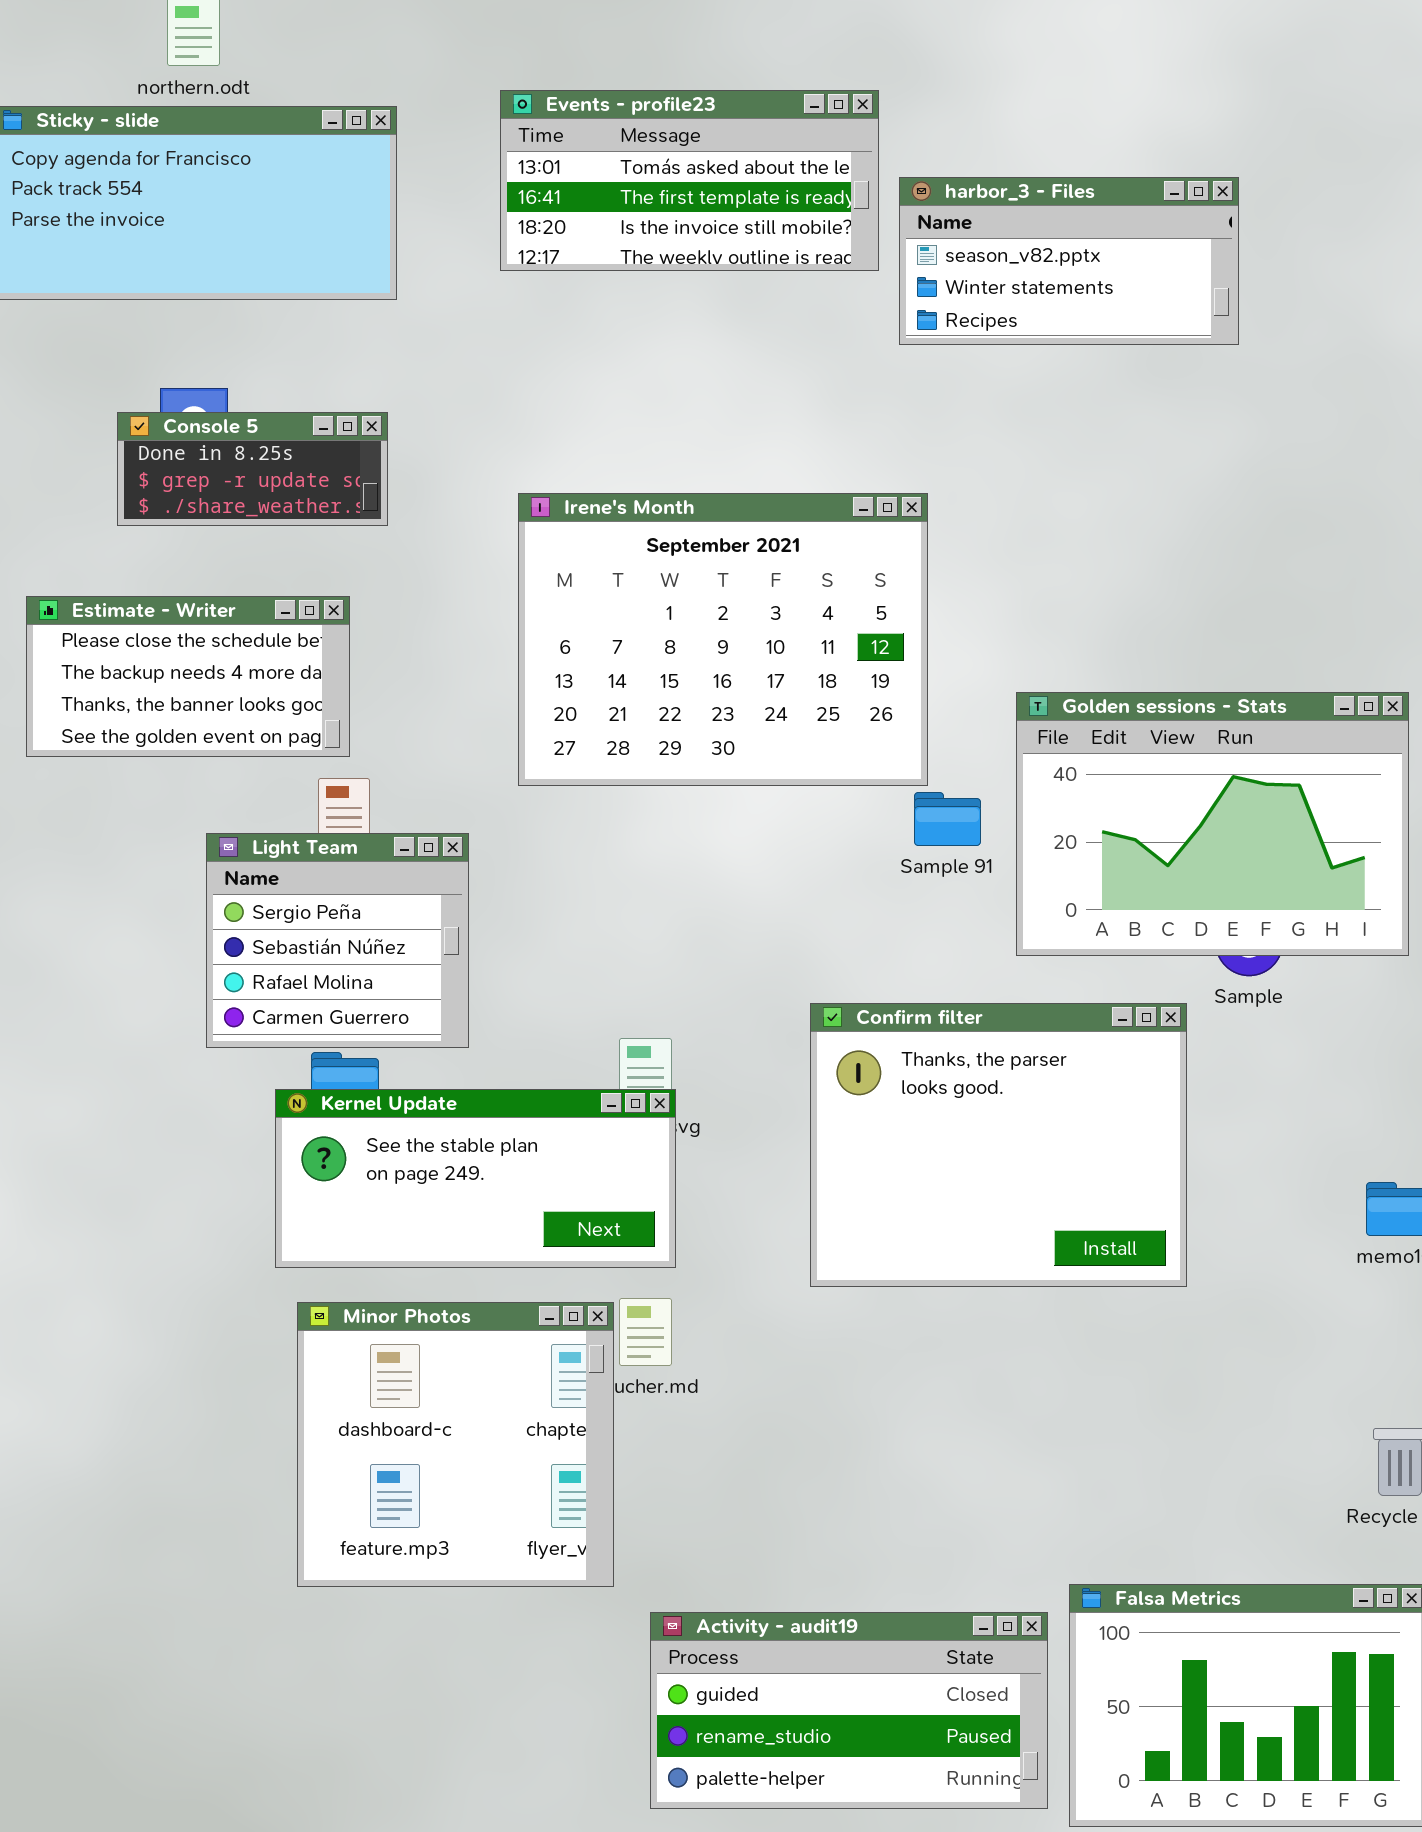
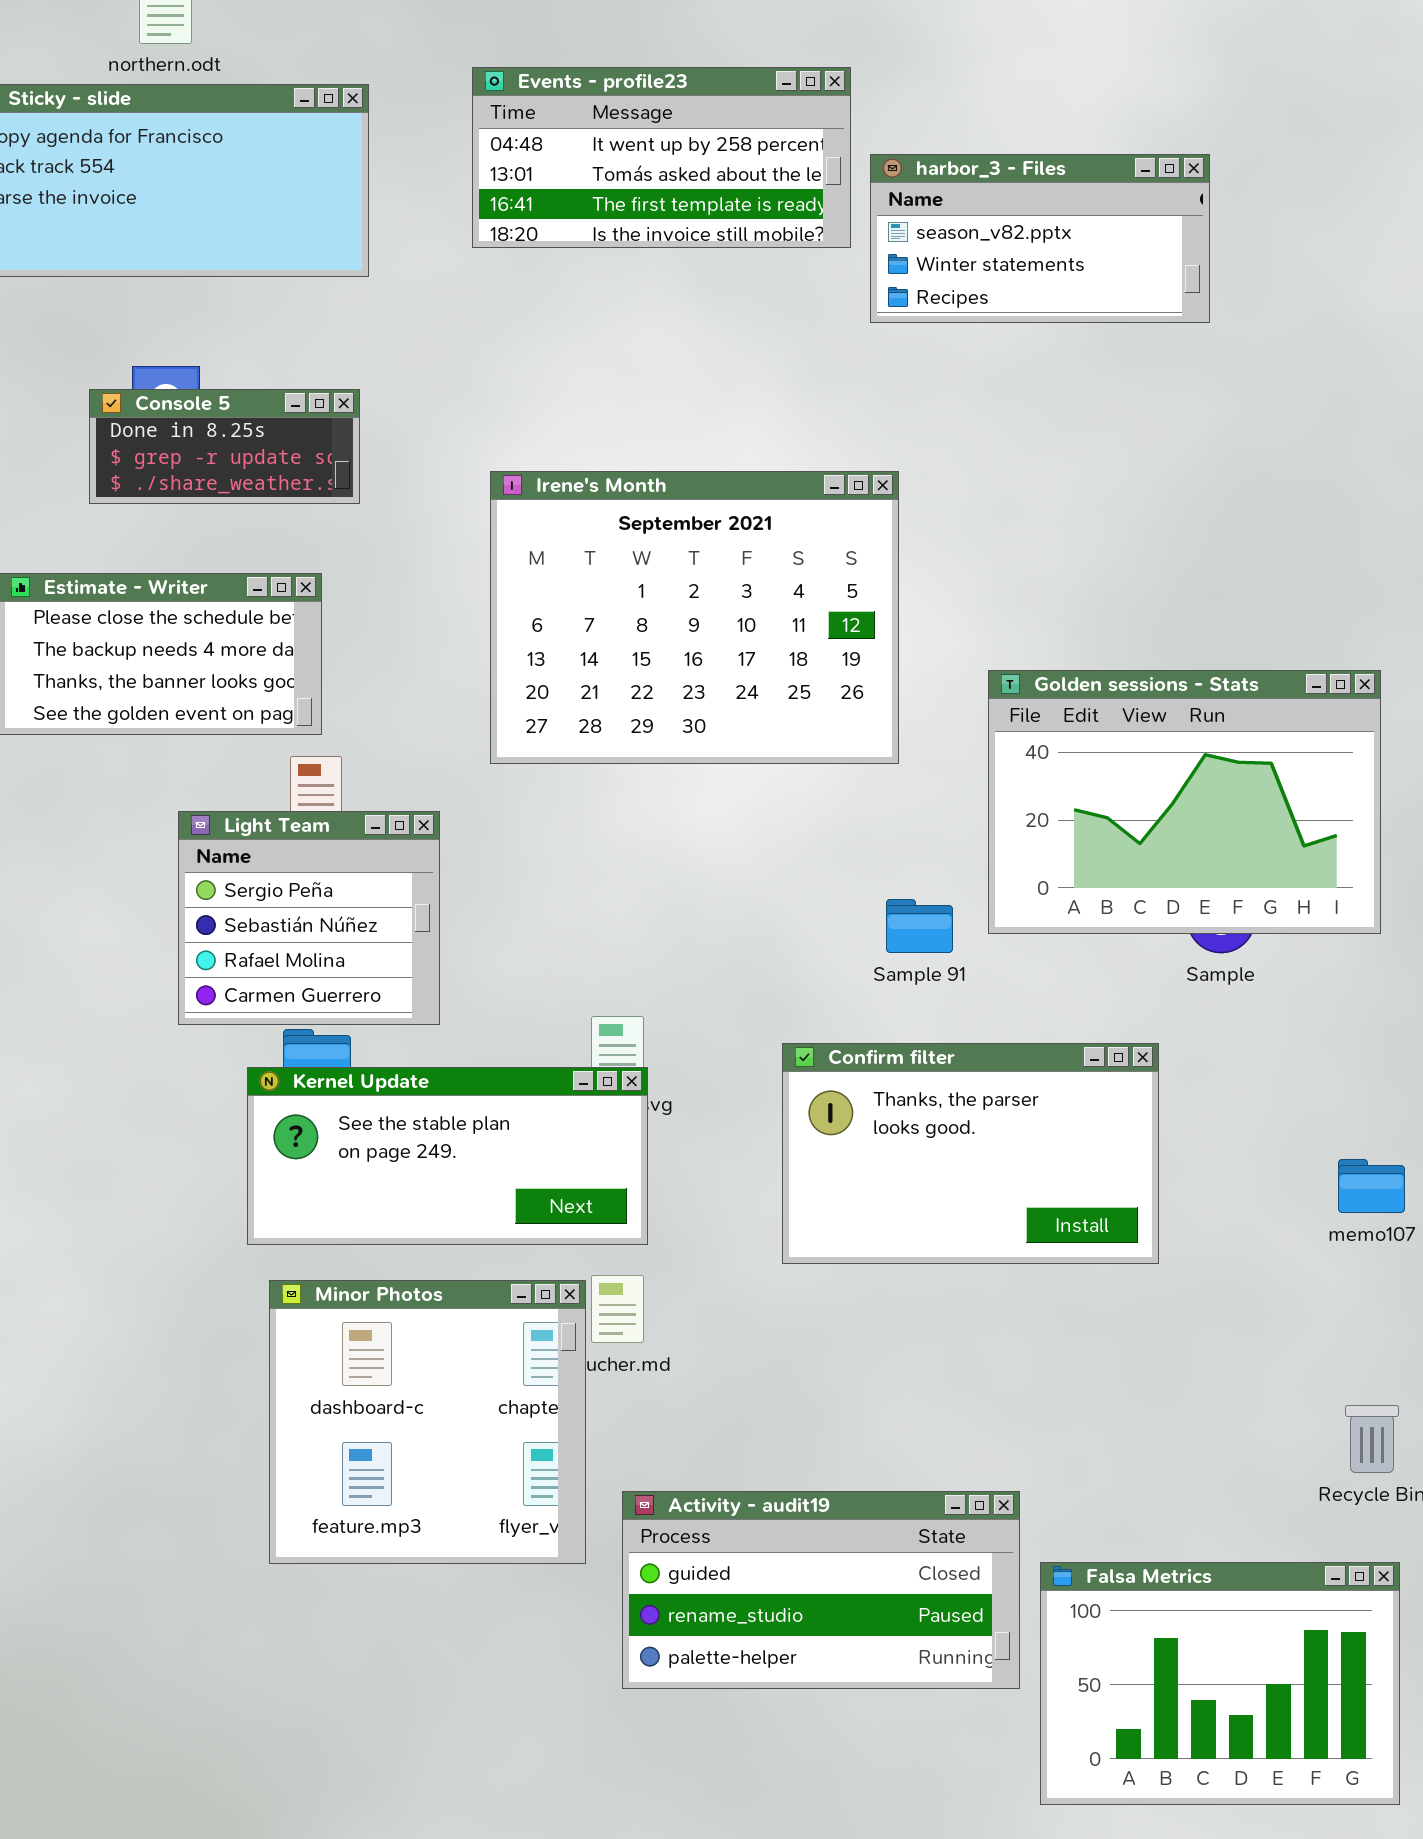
Events - profile23: [500,90,879,271] -> [472,67,851,248], scrolled up 1 row
Sample 91: [914,792,981,846] -> [886,899,953,953], moved
Confirm filter: [810,1003,1187,1287] -> [782,1043,1159,1264], resized
Activity - audit19: [650,1612,1048,1809] -> [622,1491,1020,1689], moved

